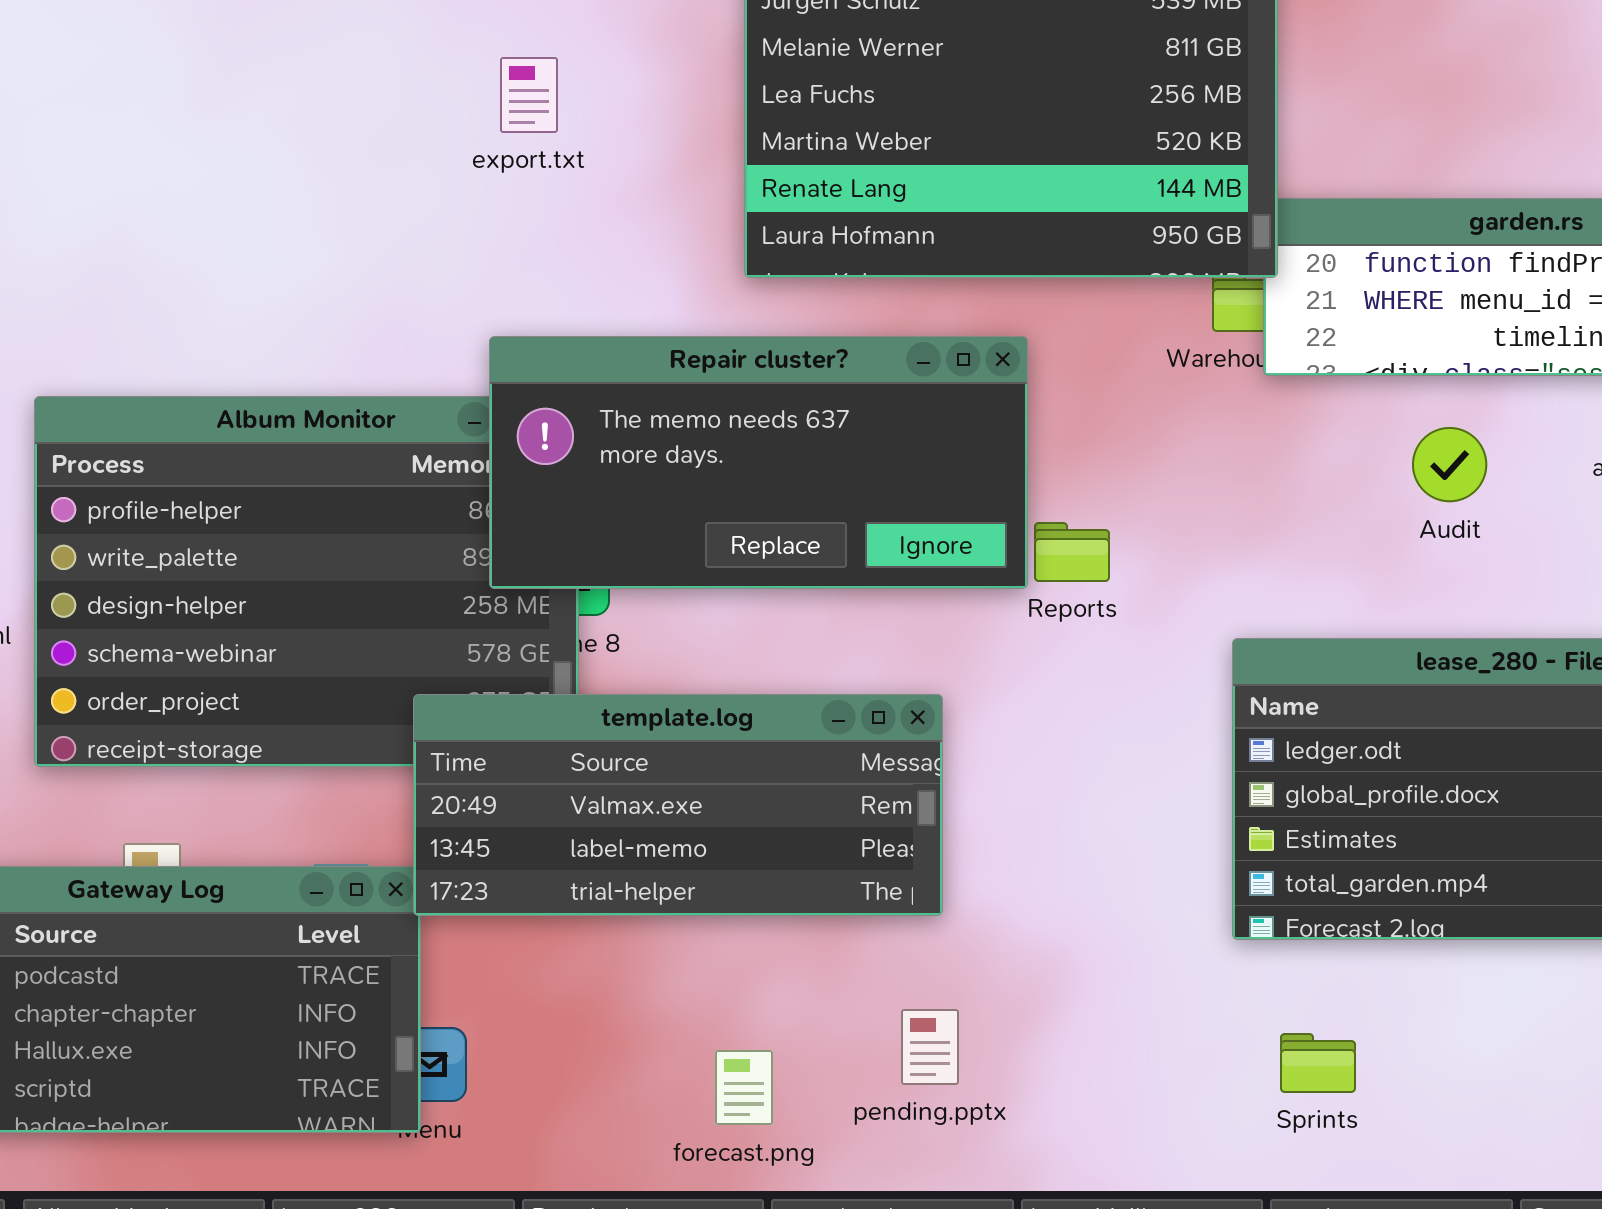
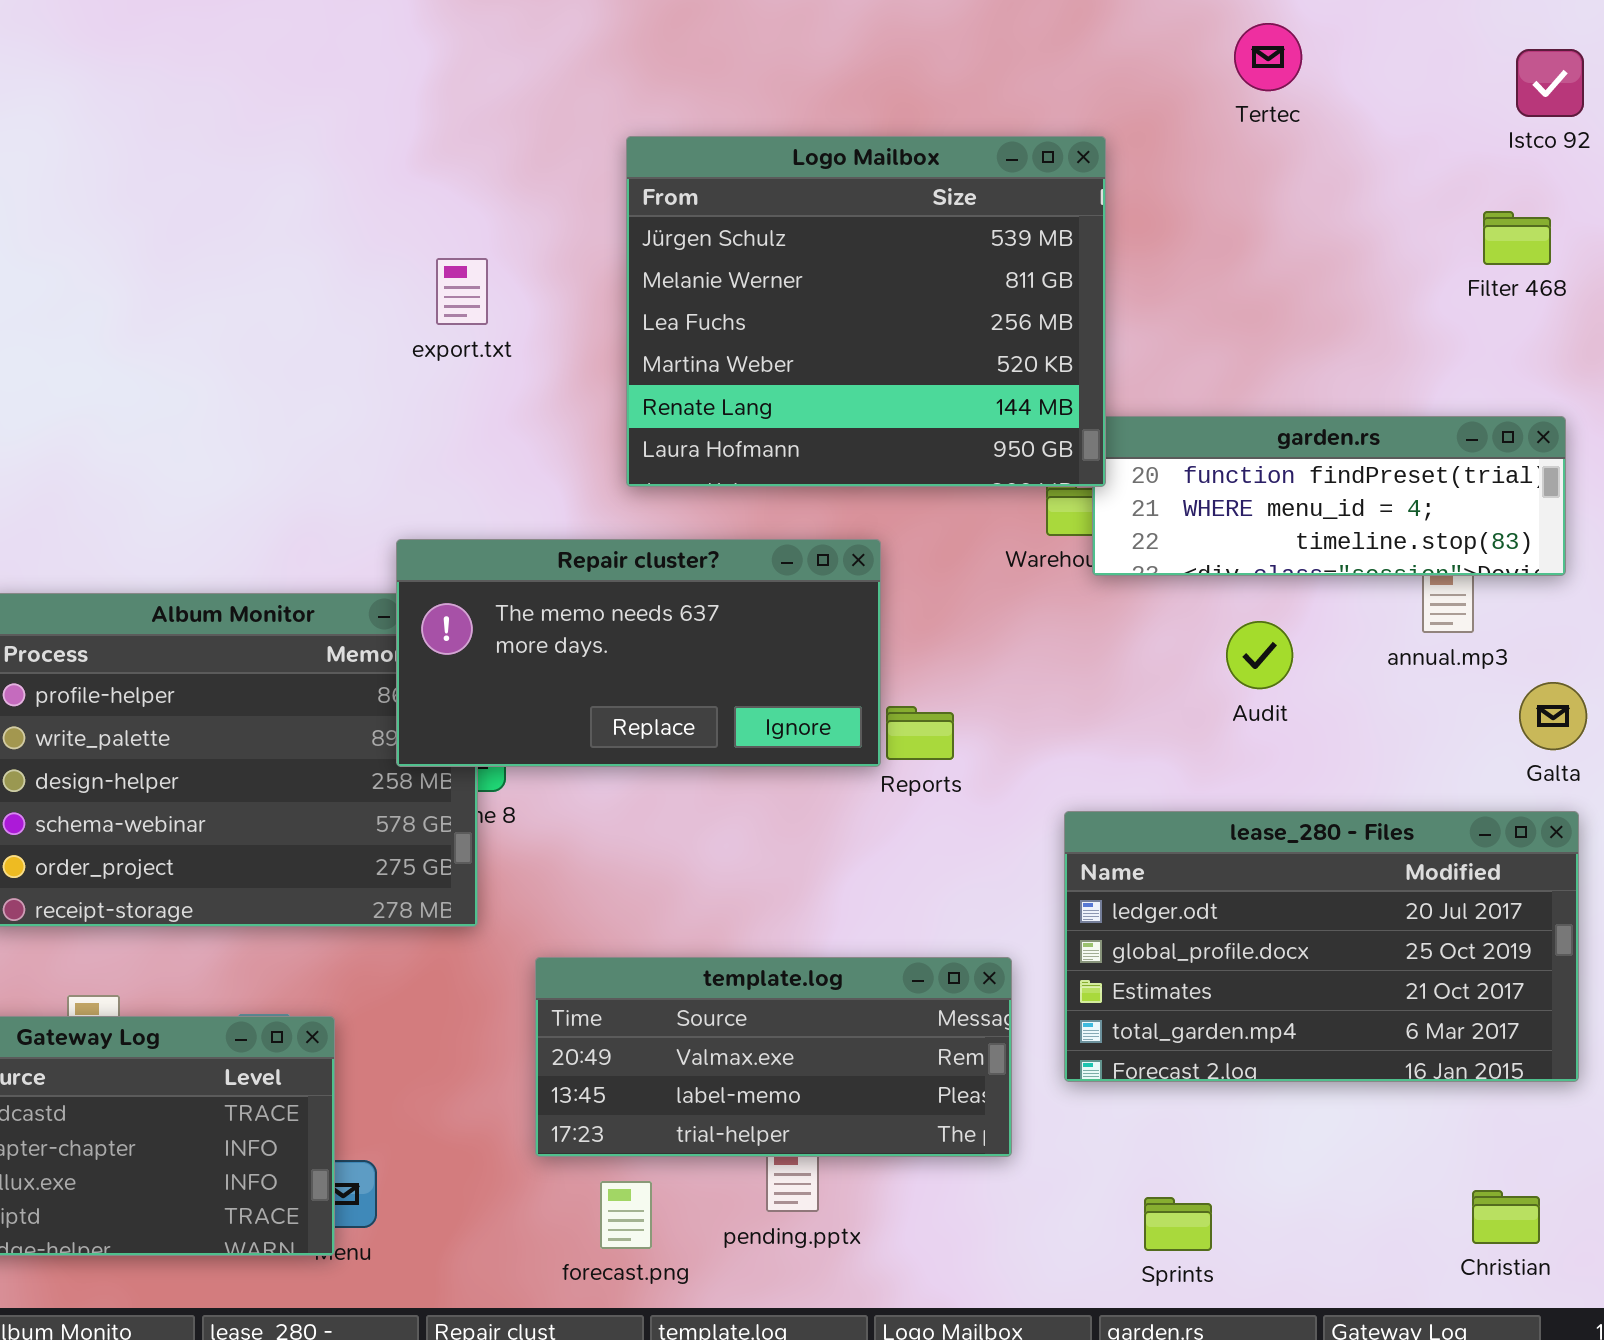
export.txt: [500,57,558,133] -> [436,258,488,325], moved
template.log: [413,694,943,916] -> [535,957,1012,1157], moved
Sprints: [1280,1033,1356,1093] -> [1144,1197,1212,1251], moved

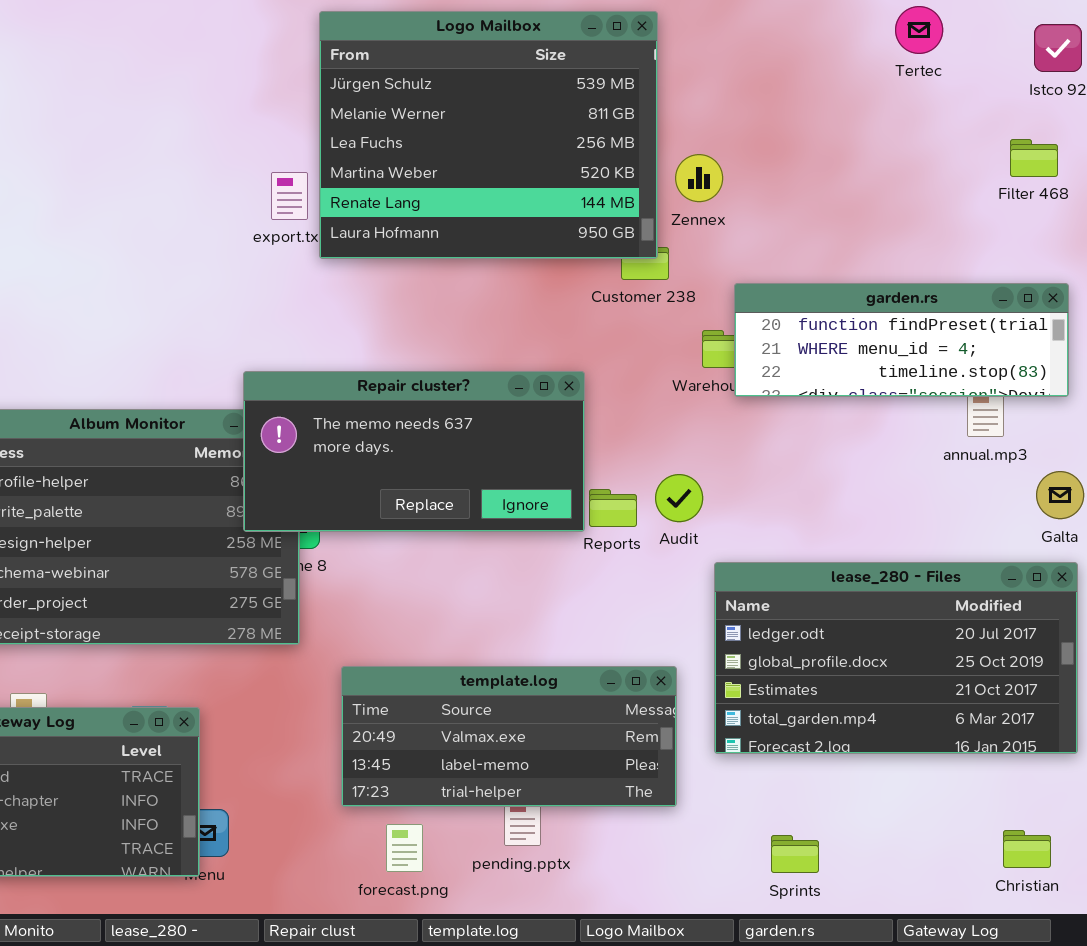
Tertec: [1234,23,1302,91] -> [895,6,943,54], moved
Logo Mailbox: [626,136,1106,487] -> [319,11,658,259], moved
Audit: [1226,621,1293,689] -> [655,474,703,522], moved

